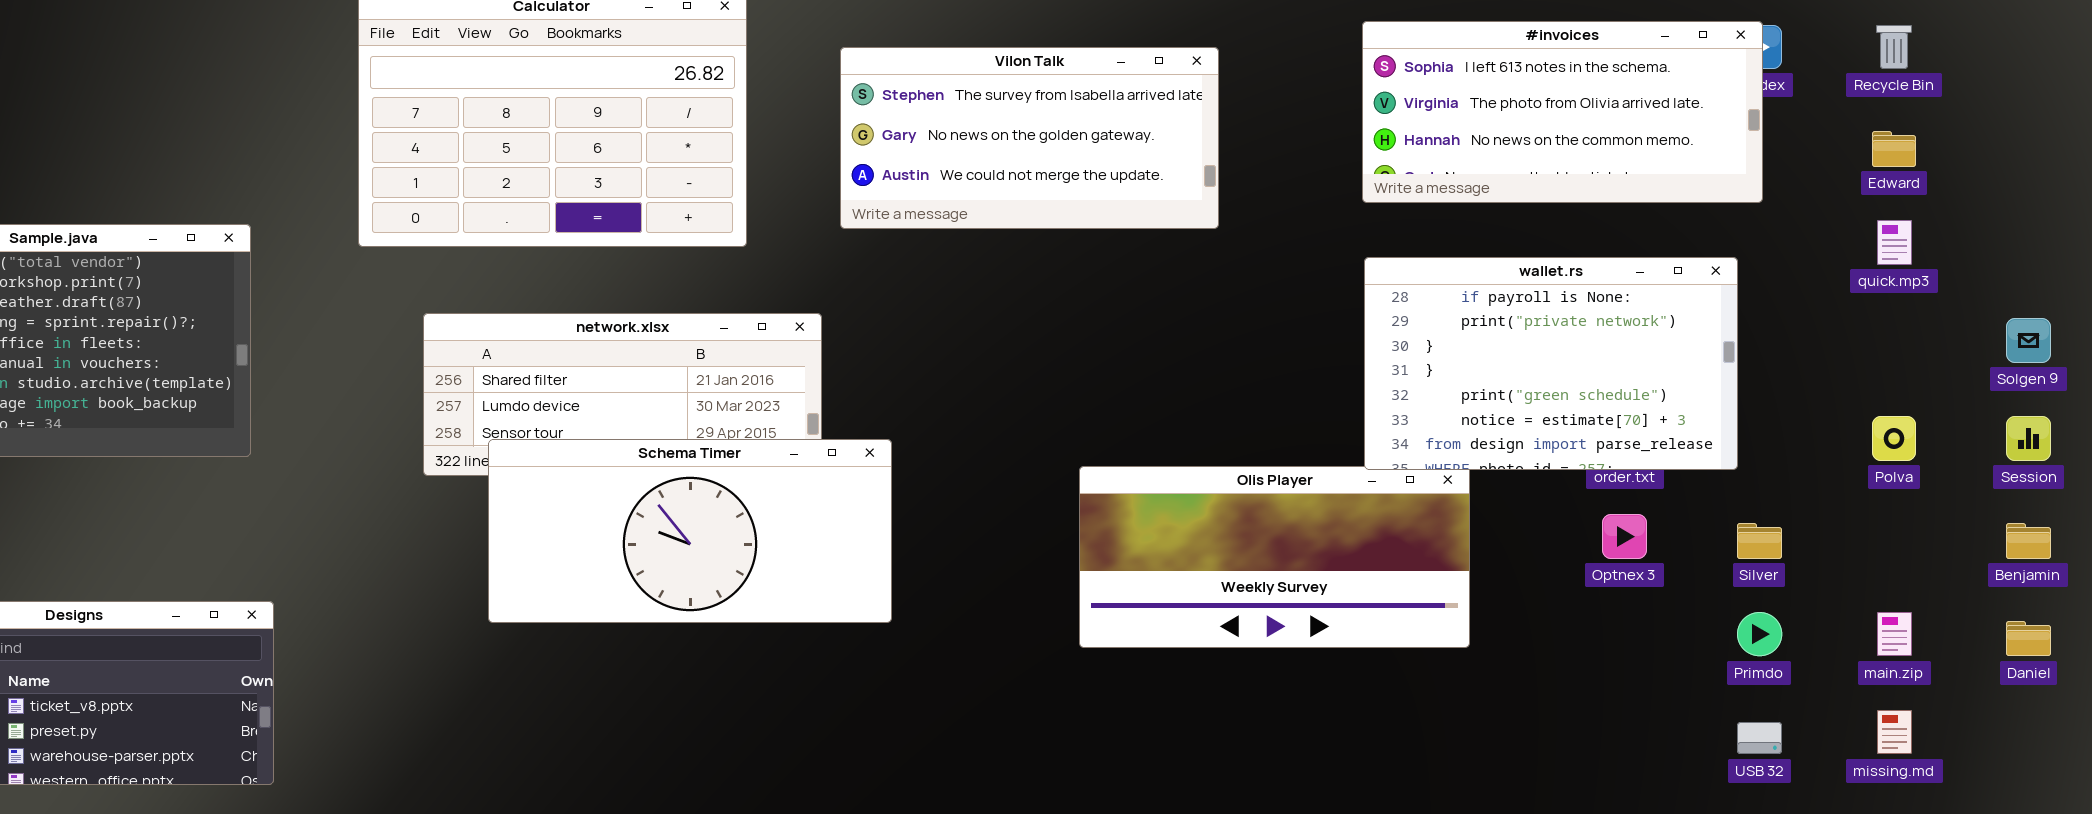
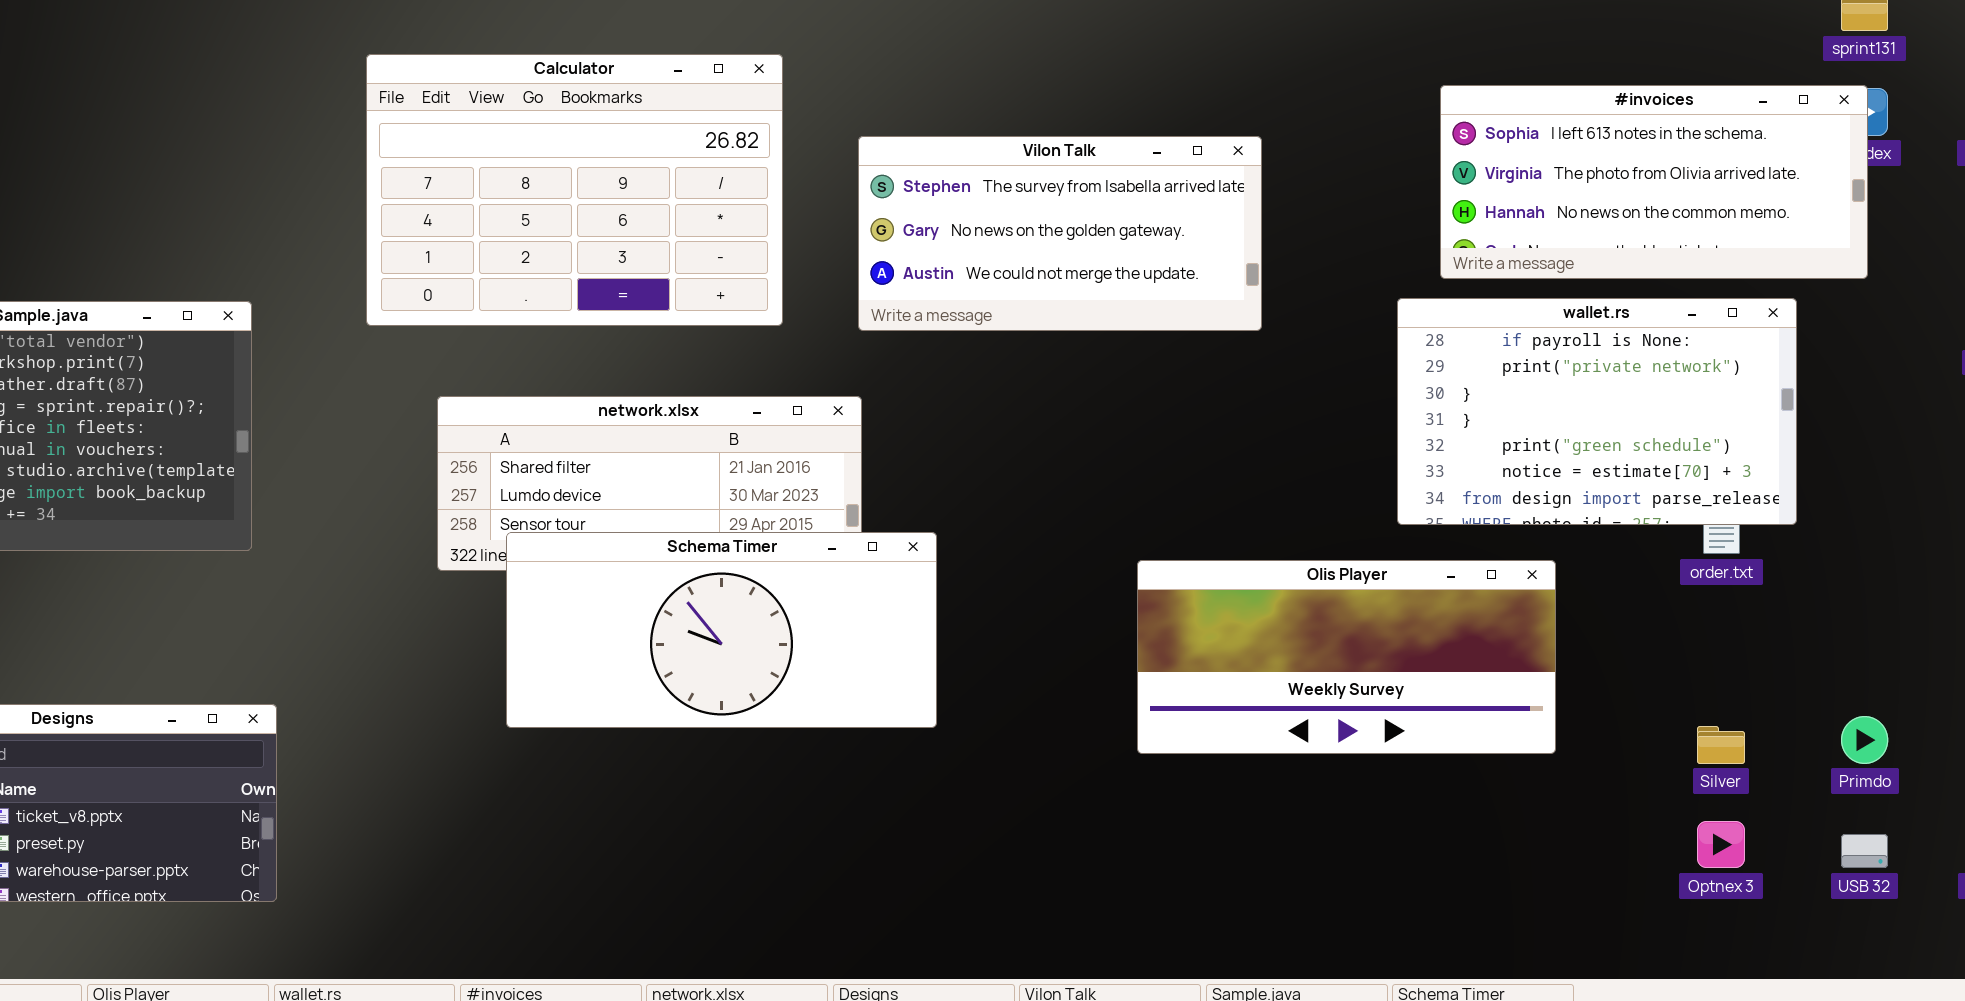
Vilon Talk: [840,47,1219,229] -> [858,136,1262,331], moved
wallet.rs: [1364,257,1738,470] -> [1397,298,1797,525], moved
Optnex 3: [1602,514,1647,559] -> [1697,821,1745,868], moved
Silver: [1737,523,1782,559] -> [1697,726,1745,764], moved

